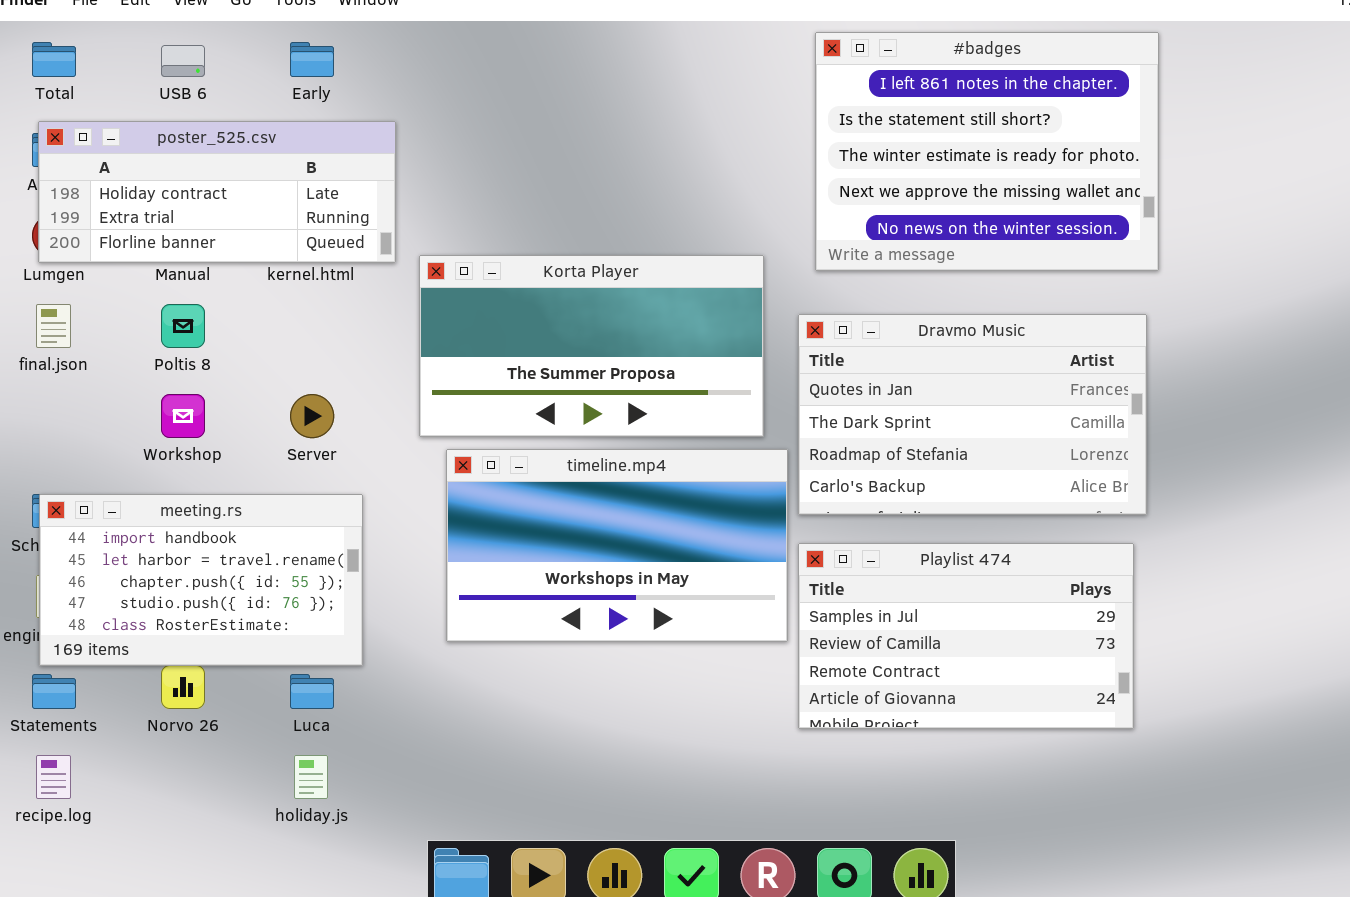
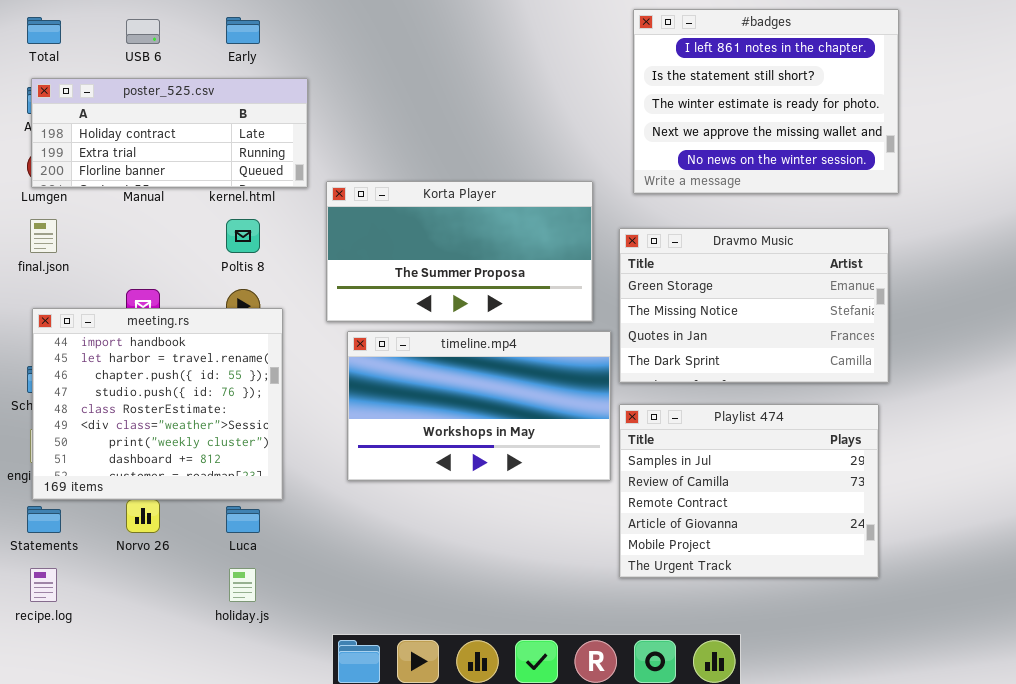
Poltis 8: [161,304,205,348] -> [226,219,260,253], moved
Dravmo Music: [798,314,1147,515] -> [619,228,889,383], scrolled up 2 rows
meeting.rs: [39,494,363,666] -> [32,308,283,500], resized
Playlist 474: [798,543,1134,729] -> [619,404,879,578], resized

